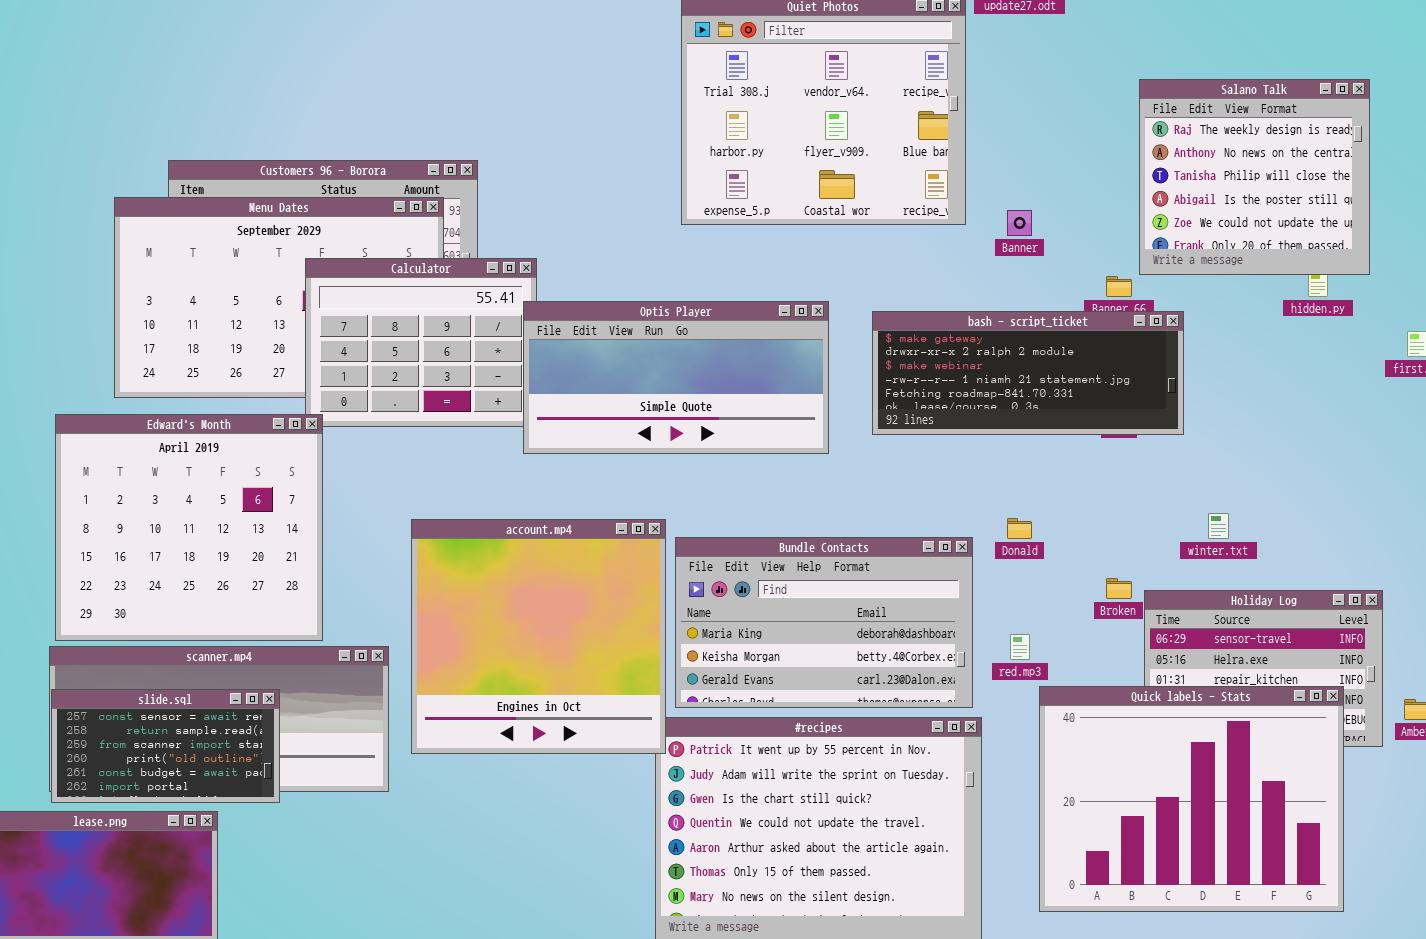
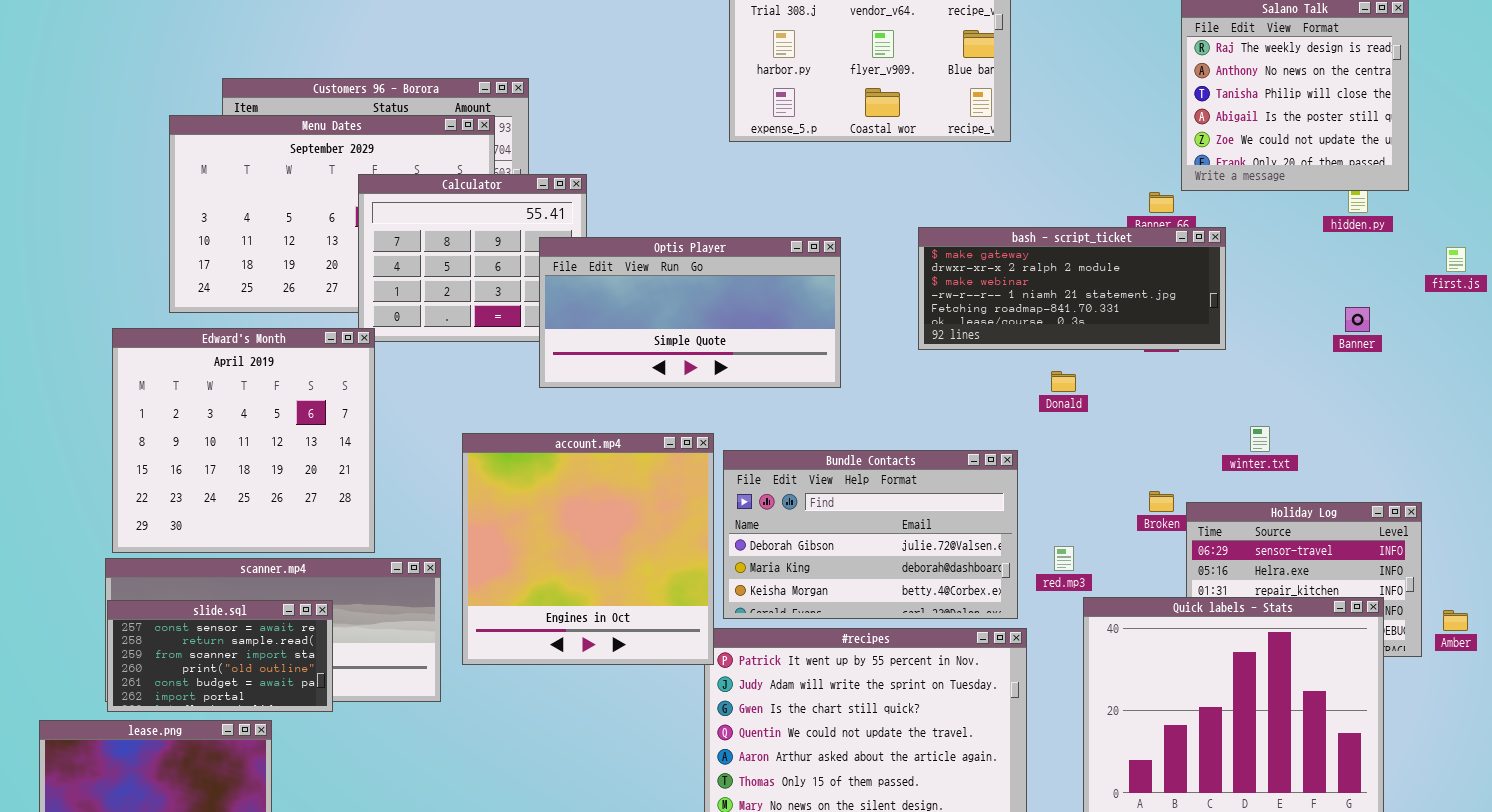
Banner: [1007,210,1032,236] -> [1345,307,1370,332], moved
Optis Player: [523,301,829,454] -> [539,237,841,388], moved
Donald: [1007,518,1032,539] -> [1051,371,1076,392], moved
Bundle Contacts: [675,537,973,708] -> [723,450,1018,619], scrolled up 1 row

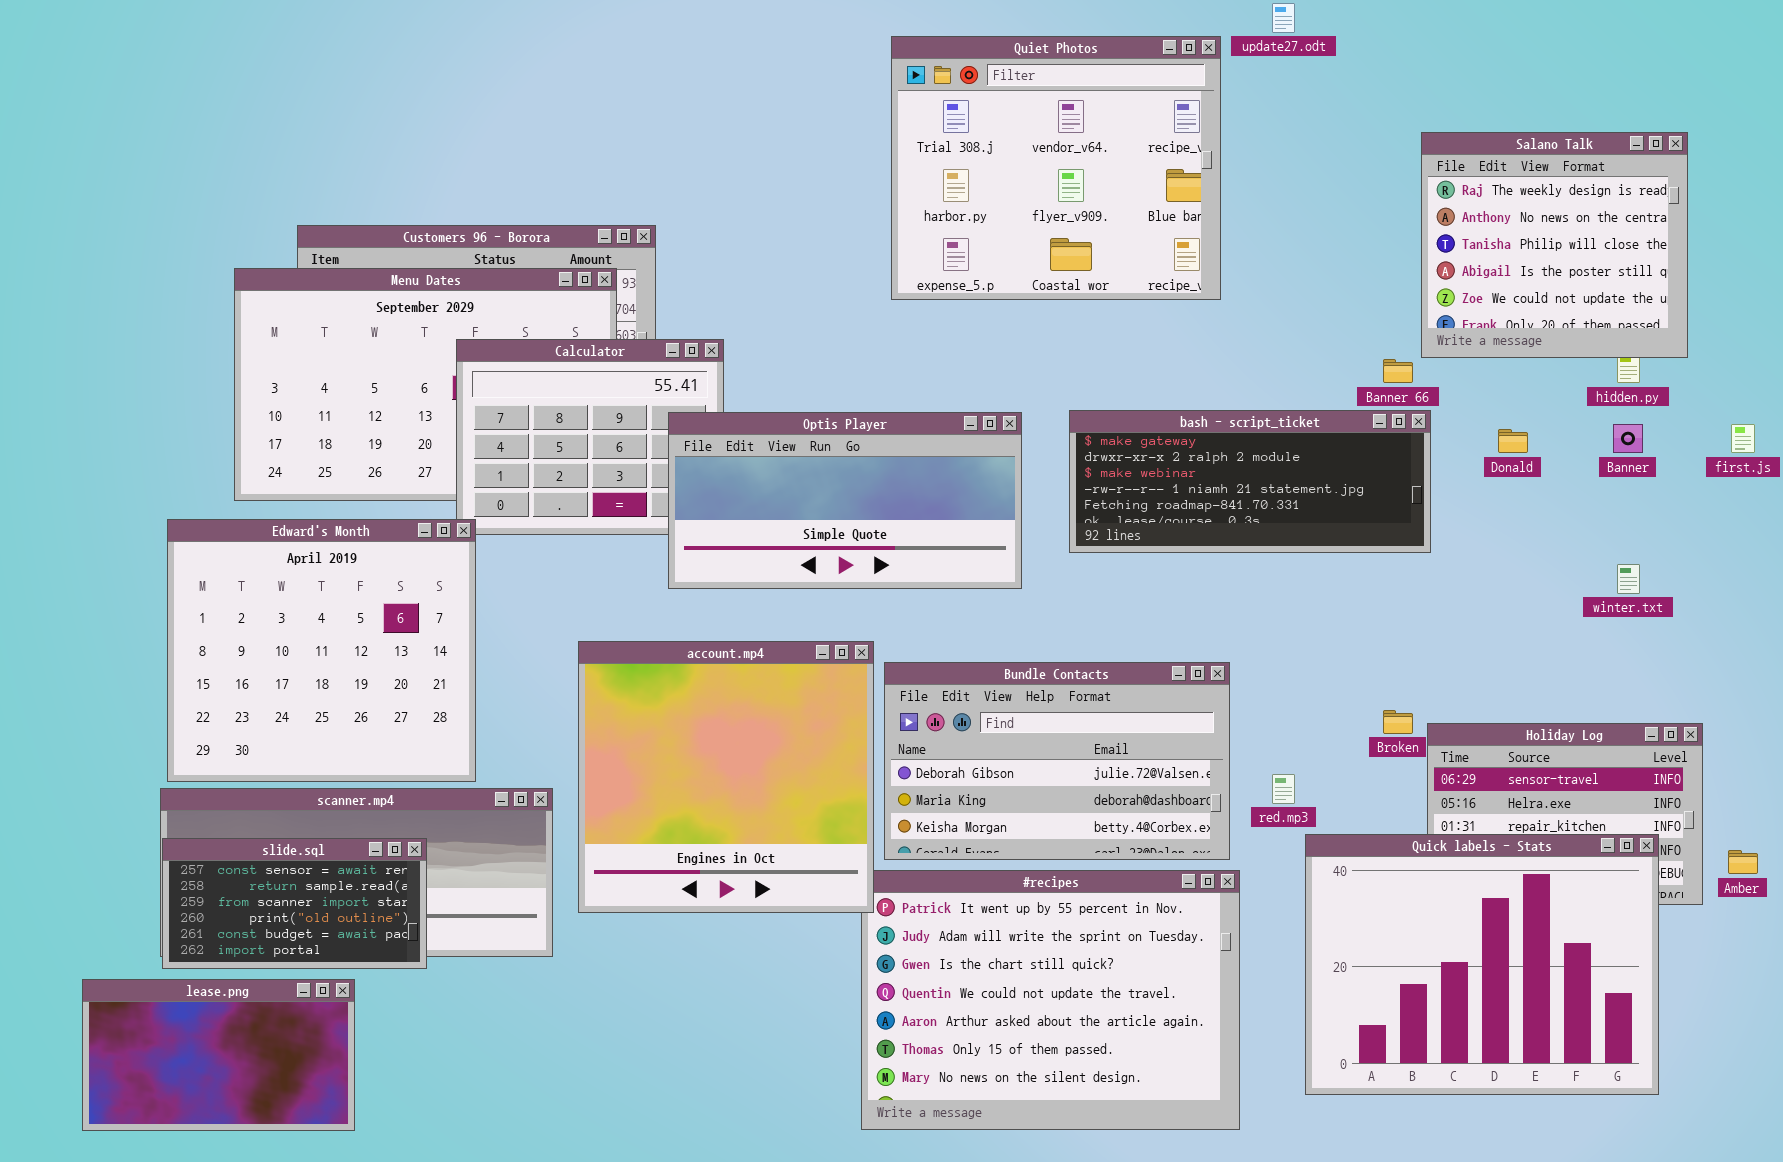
bash - script_ticket: [918,227,1226,350] -> [1069,410,1431,553], moved
Banner: [1345,307,1370,332] -> [1613,424,1643,453], moved
Donald: [1051,371,1076,392] -> [1498,429,1528,453], moved
winter.txt: [1250,426,1270,452] -> [1617,564,1640,594], moved

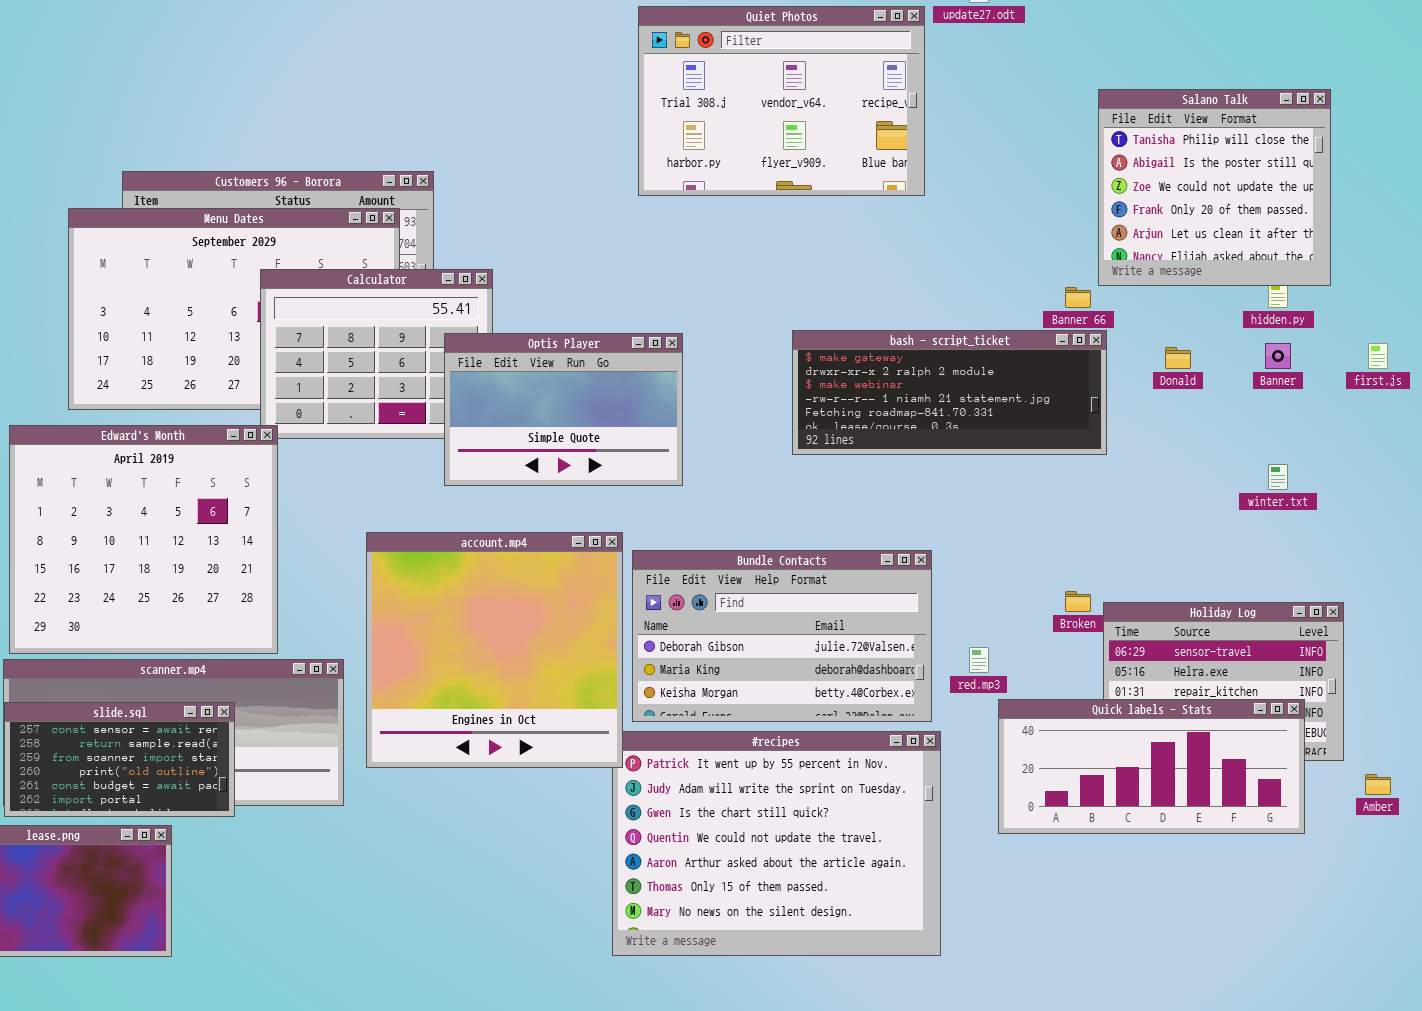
Quiet Photos: [891,36,1221,300] -> [638,6,925,196], resized
Salano Talk: [1421,132,1688,358] -> [1098,89,1331,286], scrolled down 2 rows
Optis Player: [668,412,1022,589] -> [444,333,683,486], resized
Quick labels - Stats: [1305,834,1659,1095] -> [998,699,1305,834], resized
Amber: [1728,850,1758,874] -> [1365,774,1391,795], moved

